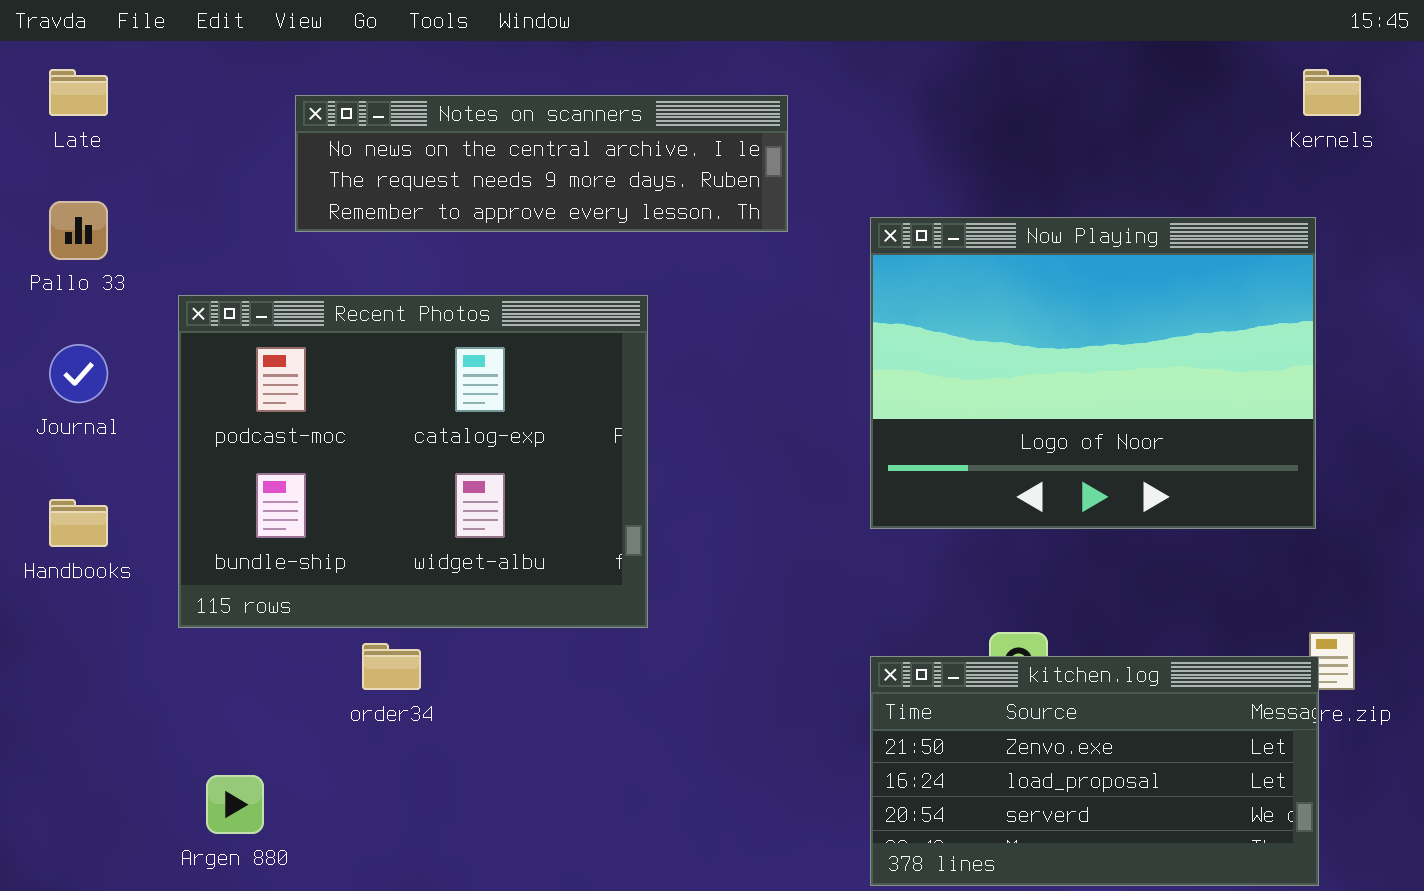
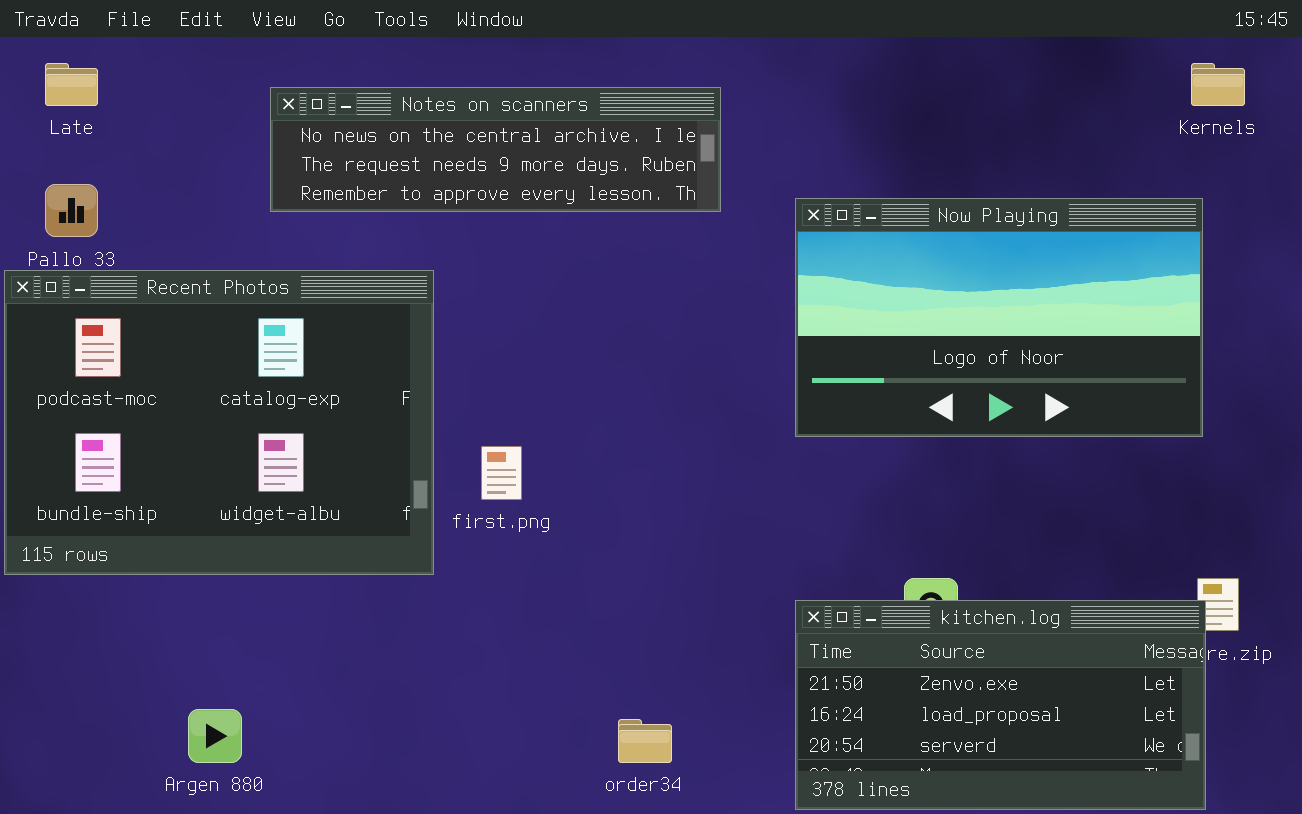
Now Playing: [870,217,1316,529] -> [795,198,1203,437], resized
Recent Photos: [178,295,648,628] -> [4,270,434,575], moved
order34: [362,643,421,690] -> [618,719,672,763], moved

